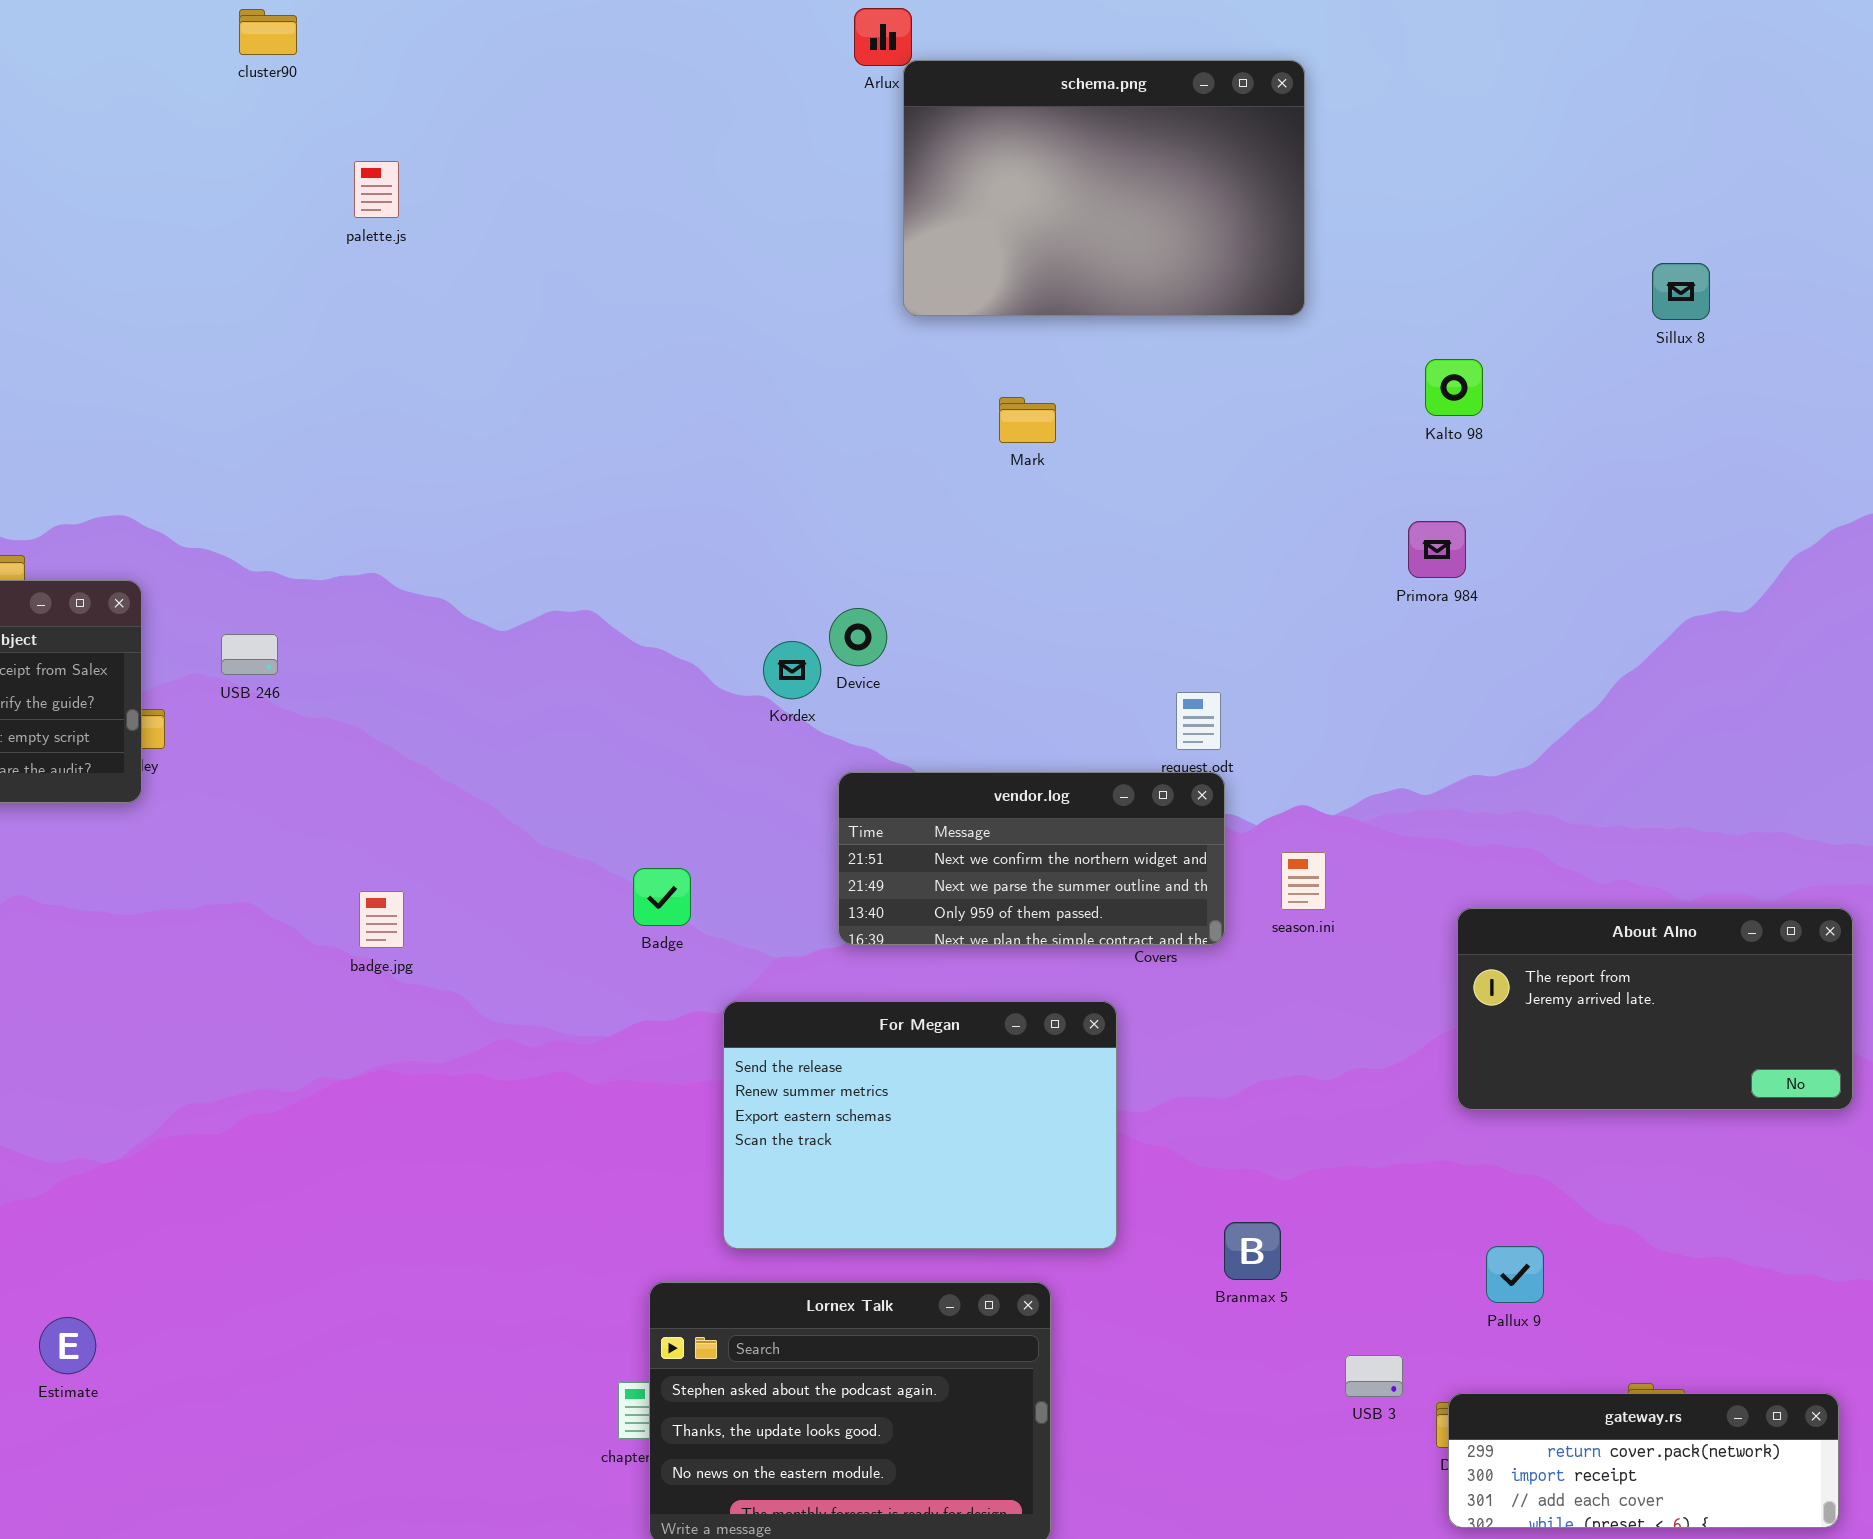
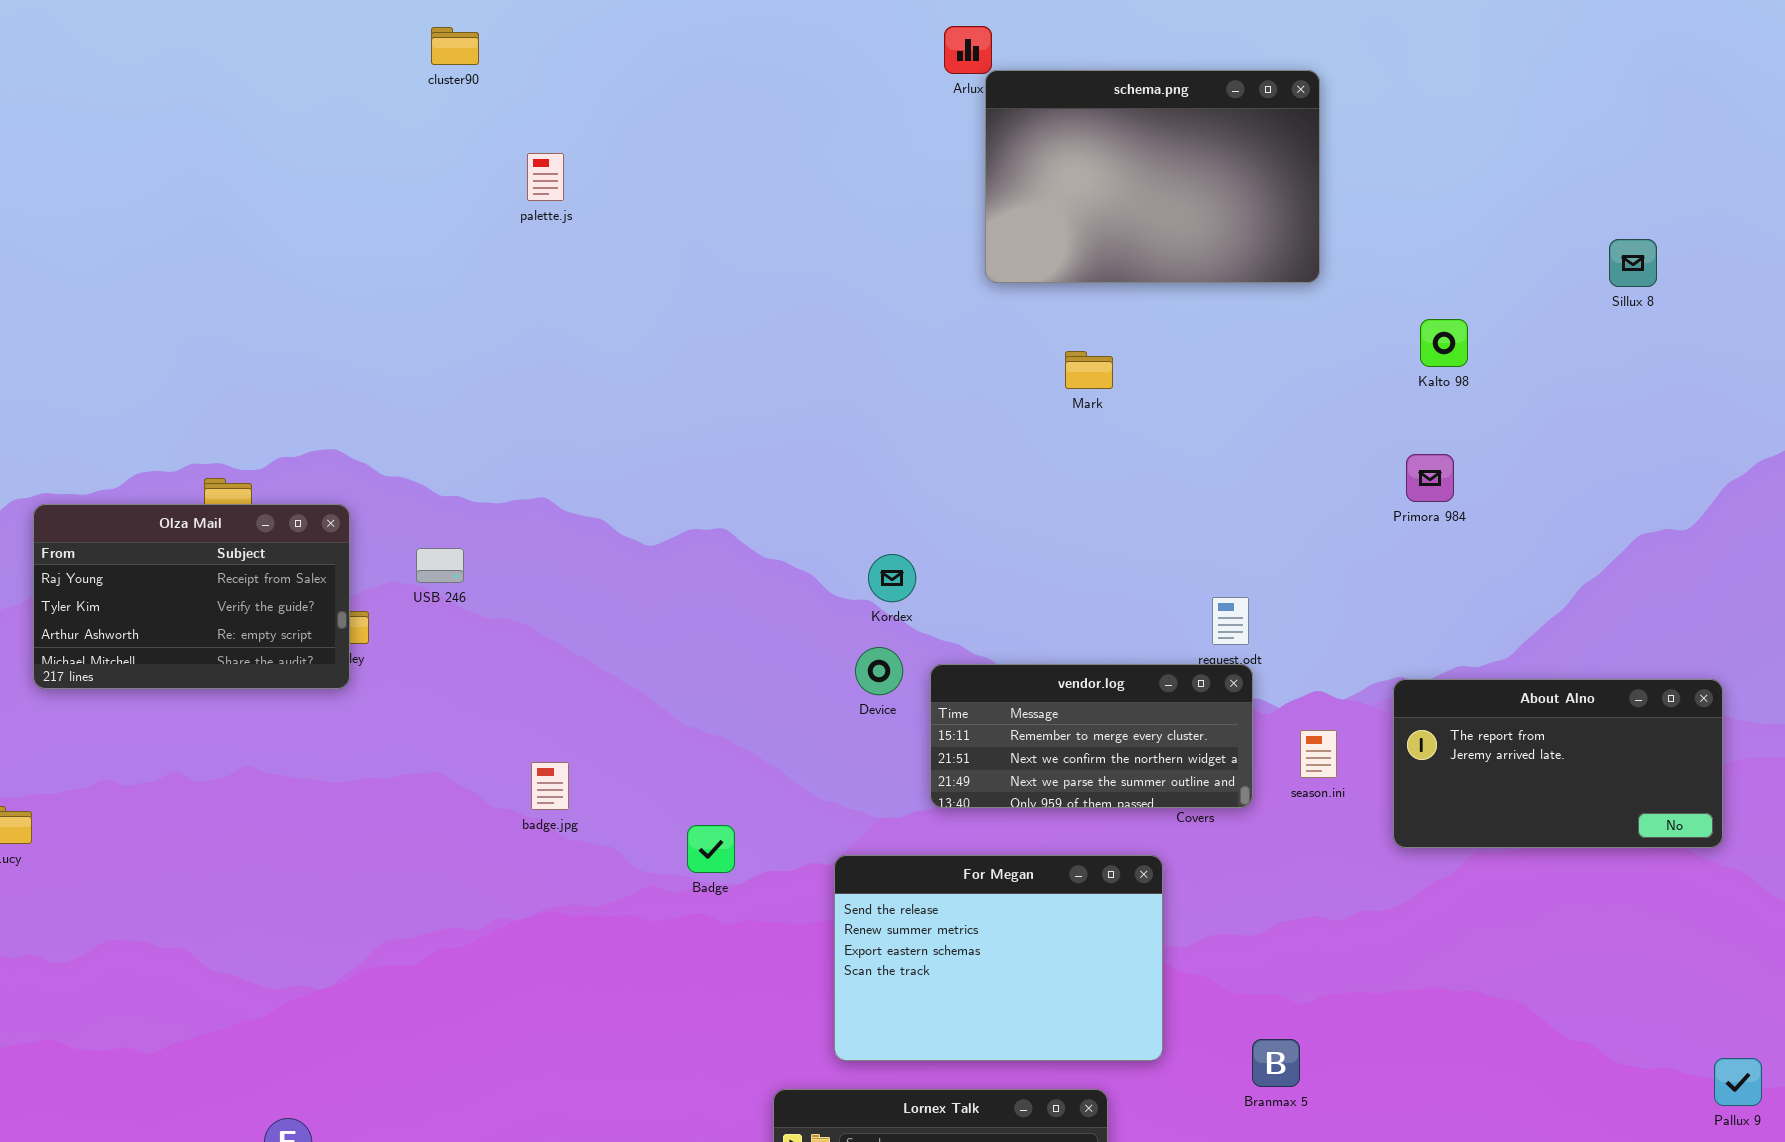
Device: [829,608,887,666] -> [855,647,903,695], moved
vendor.log: [838,772,1225,945] -> [930,664,1253,808], scrolled up 1 row
Badge: [633,868,691,926] -> [687,825,735,873], moved
About Alno: [1457,908,1853,1110] -> [1393,679,1723,848], moved
Pallux 9: [1486,1246,1544,1303] -> [1714,1058,1762,1106], moved

